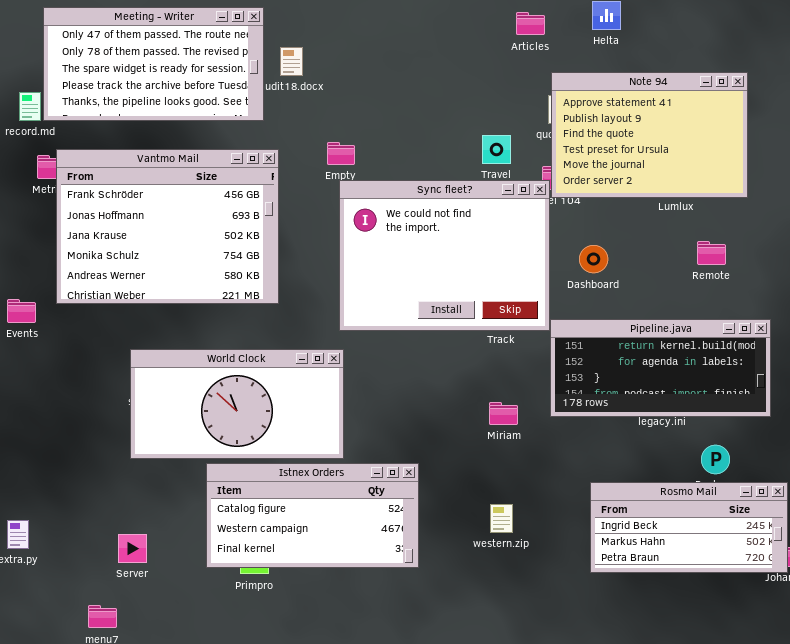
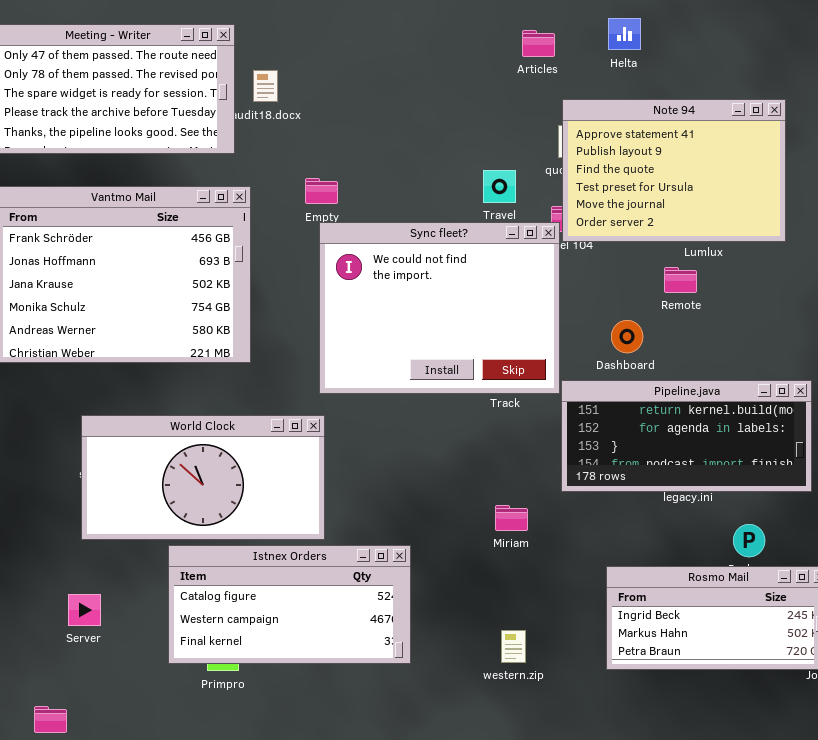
Remote: [697,241,726,265] -> [664,267,697,293], moved
Dashboard: [579,245,608,273] -> [611,320,643,353], moved
Miriam: [489,402,518,425] -> [495,505,528,531], moved
western.zip: [490,504,513,533] -> [501,630,526,663], moved
Server: [118,534,147,563] -> [68,594,101,626], moved

